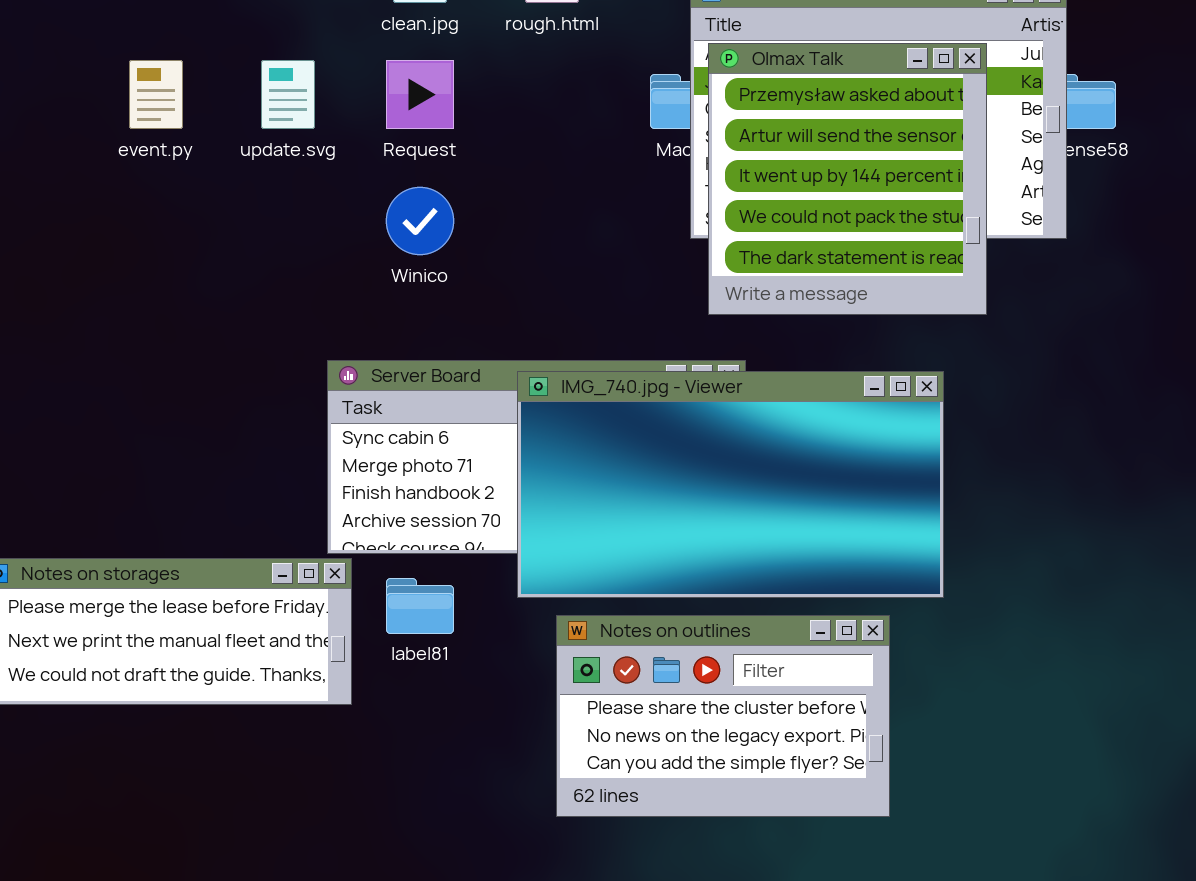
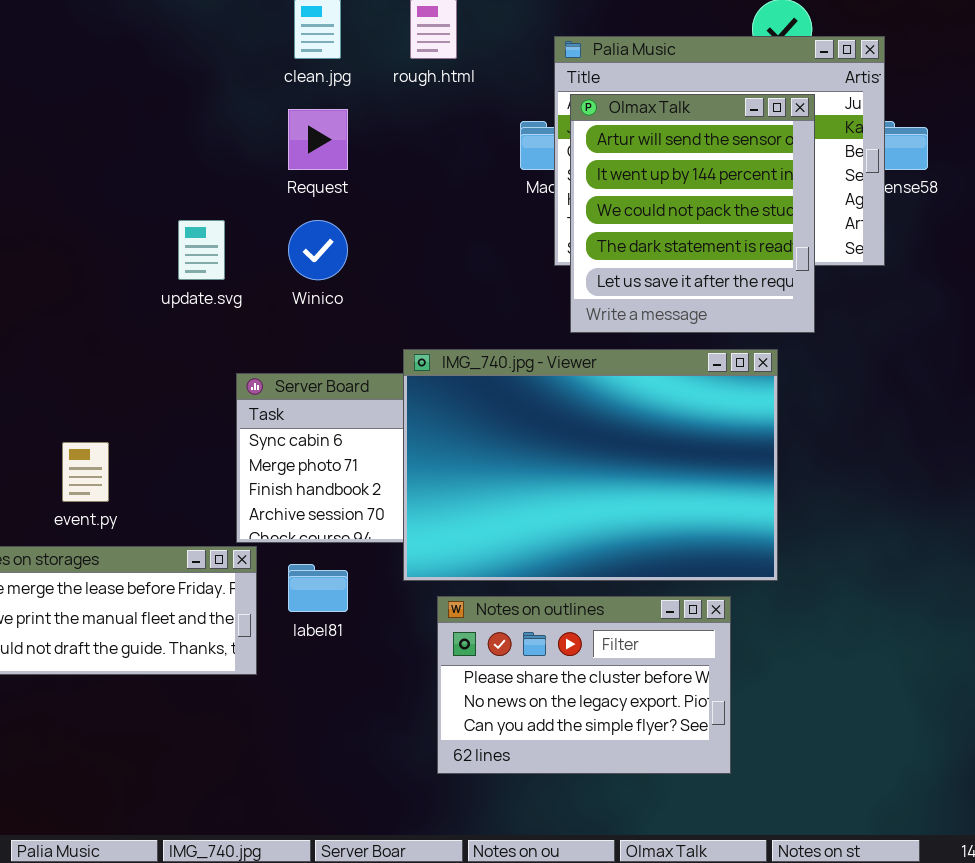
Olmax Talk: [708,43,987,315] -> [570,94,815,333], scrolled down 1 row
event.py: [129,60,183,129] -> [62,442,109,502], moved
update.svg: [261,60,315,129] -> [178,220,225,280], moved
IMG_740.jpg - Viewer: [517,371,944,598] -> [403,349,778,581], resized

